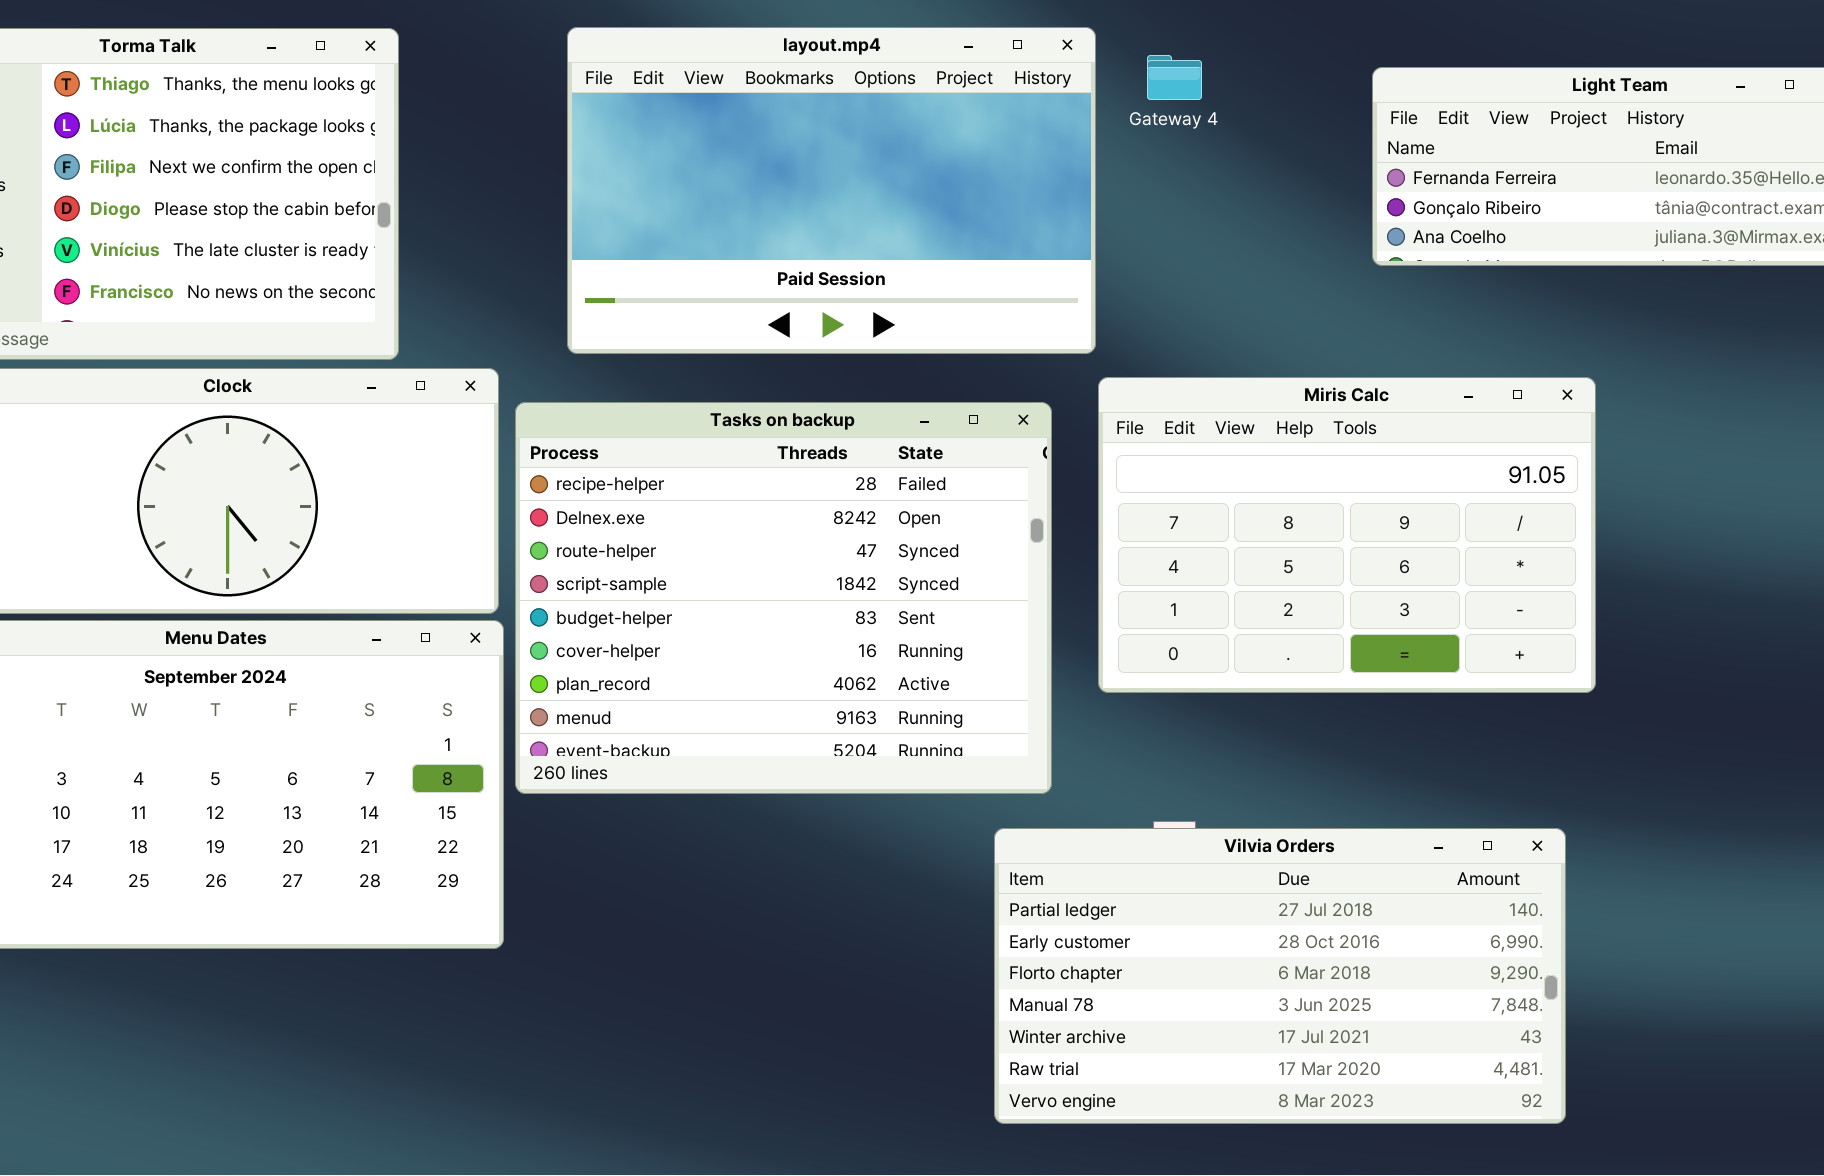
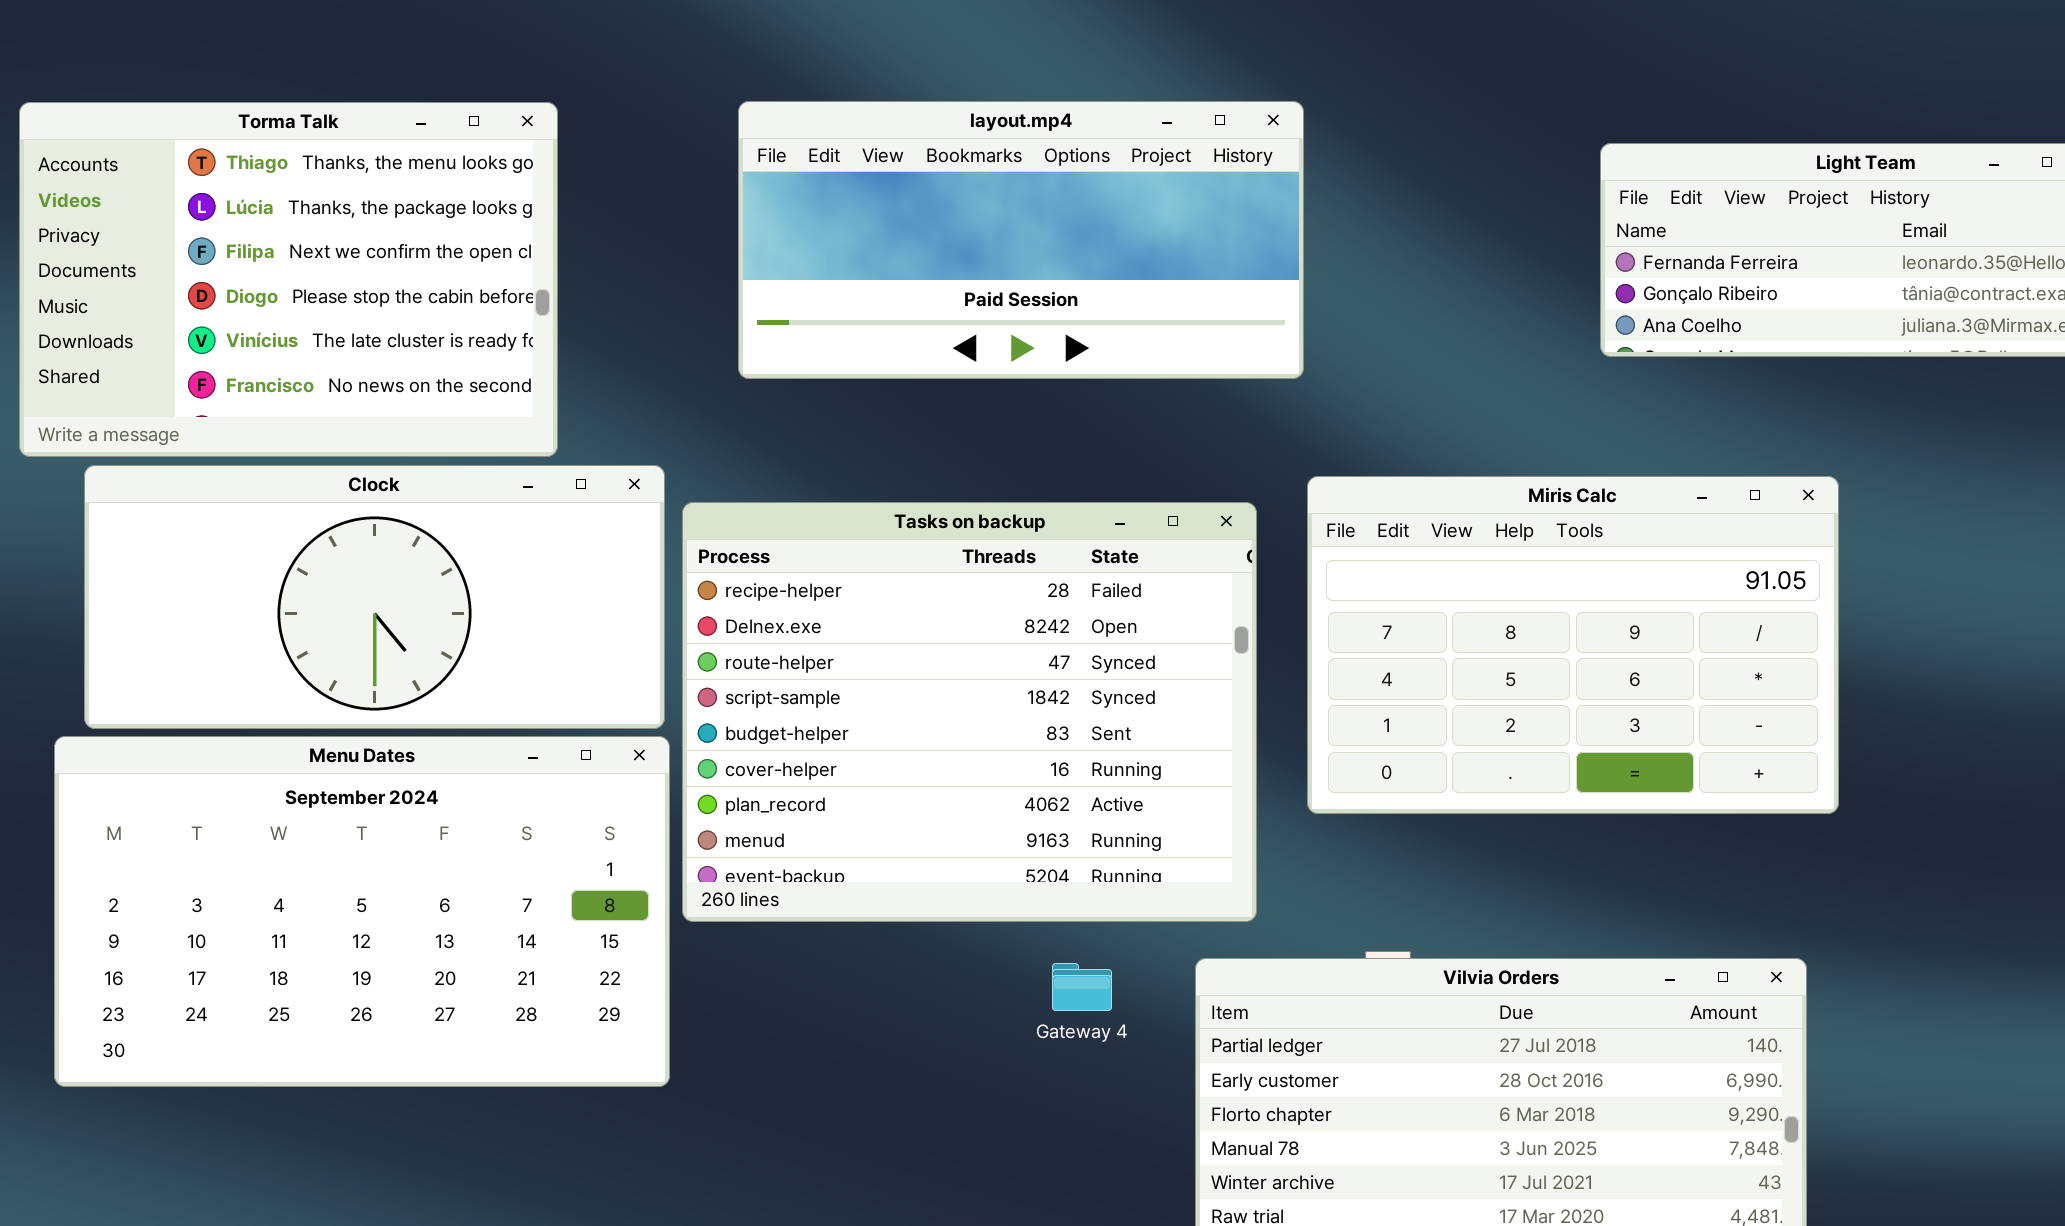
layout.mp4: [567,27,1096,354] -> [738,101,1304,379], resized
Gateway 4: [1147,55,1202,100] -> [1052,963,1112,1011], moved

